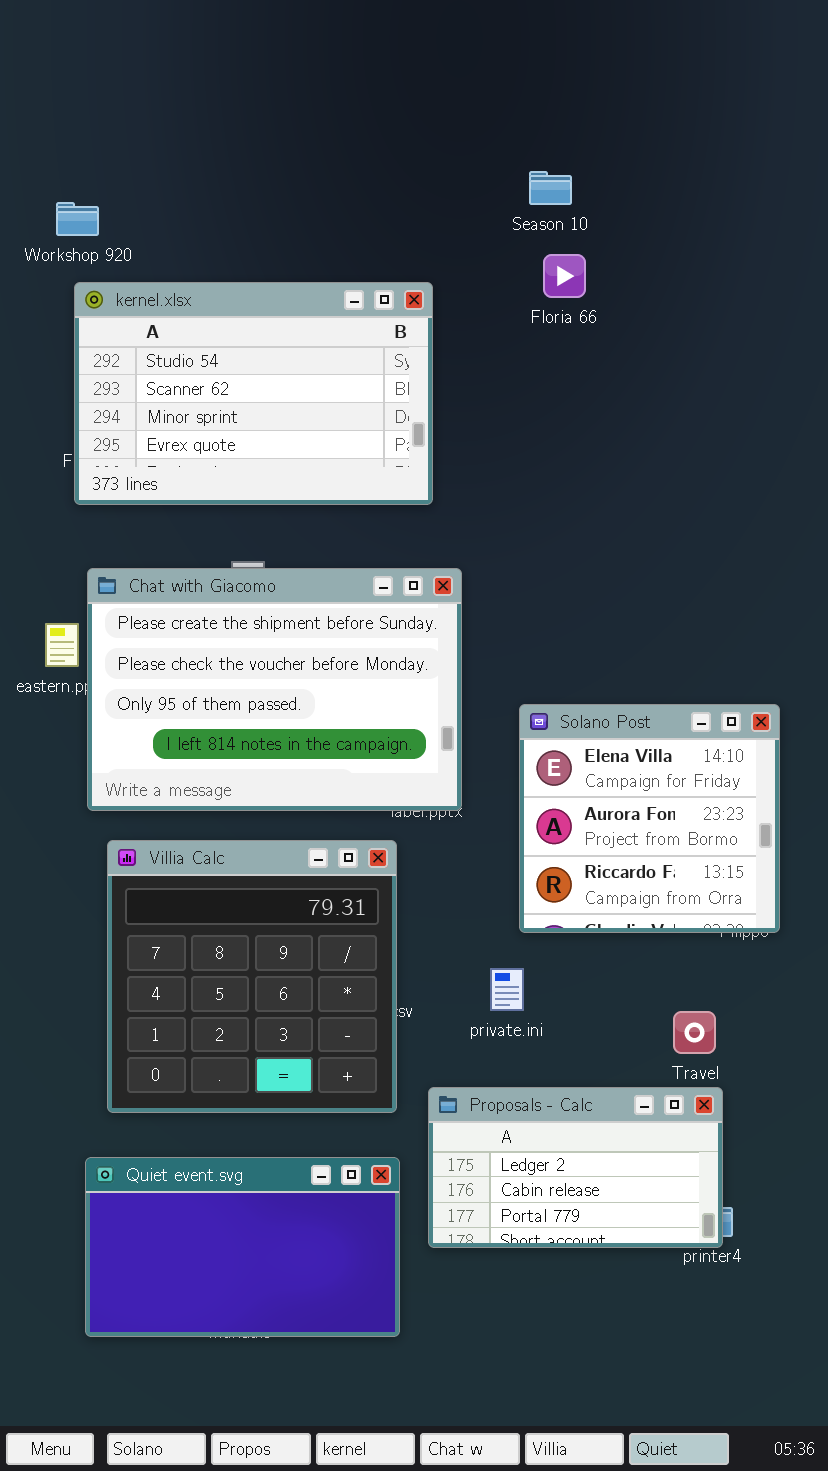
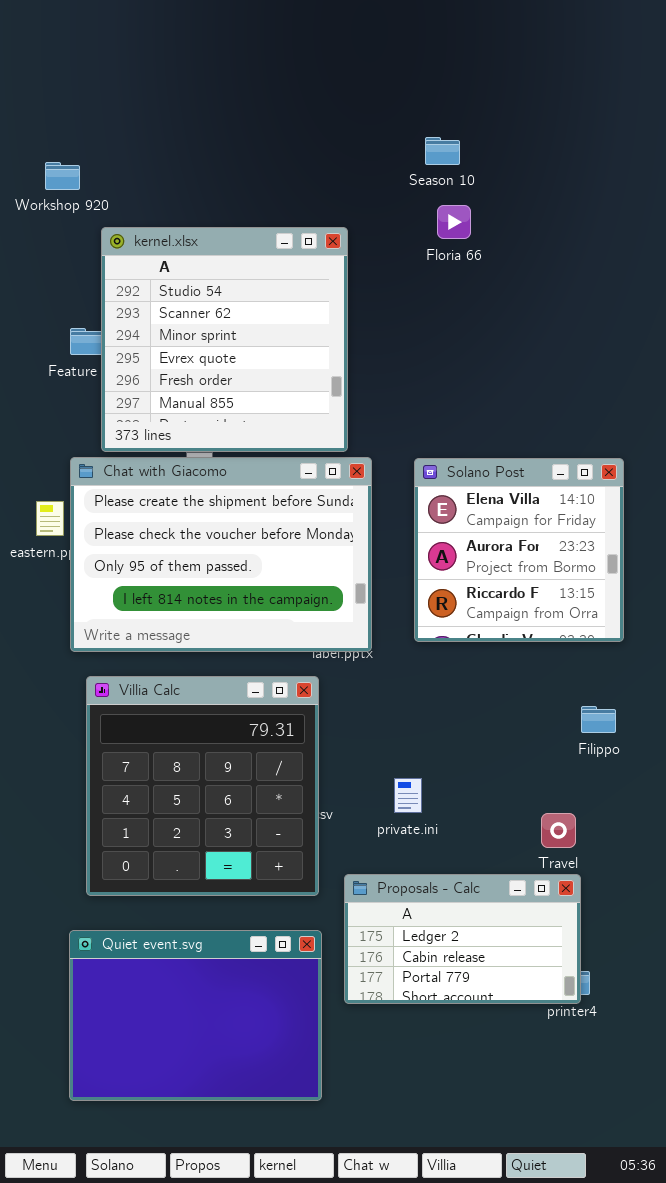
kernel.xlsx: [74,282,433,505] -> [101,227,348,452], resized
Solano Post: [519,704,780,933] -> [414,458,624,642], moved
Quiet event.svg: [85,1157,400,1337] -> [69,930,322,1101], resized

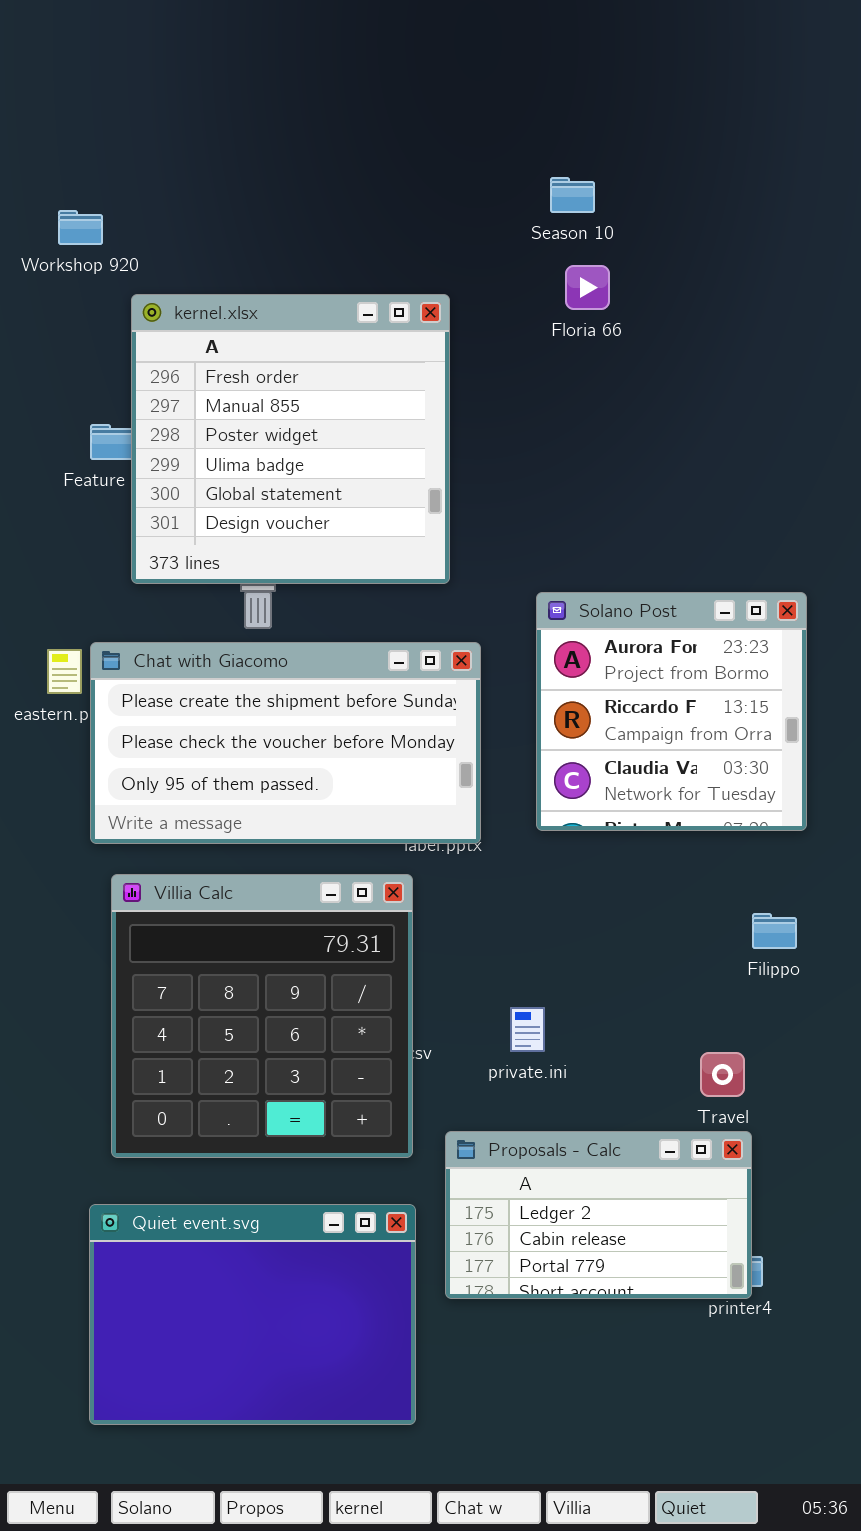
kernel.xlsx: [101,227,348,452] -> [131,294,450,584], scrolled down 4 rows
Chat with Giacomo: [70,457,372,652] -> [90,642,481,844], resized
Solano Post: [414,458,624,642] -> [536,592,807,831], scrolled down 1 row

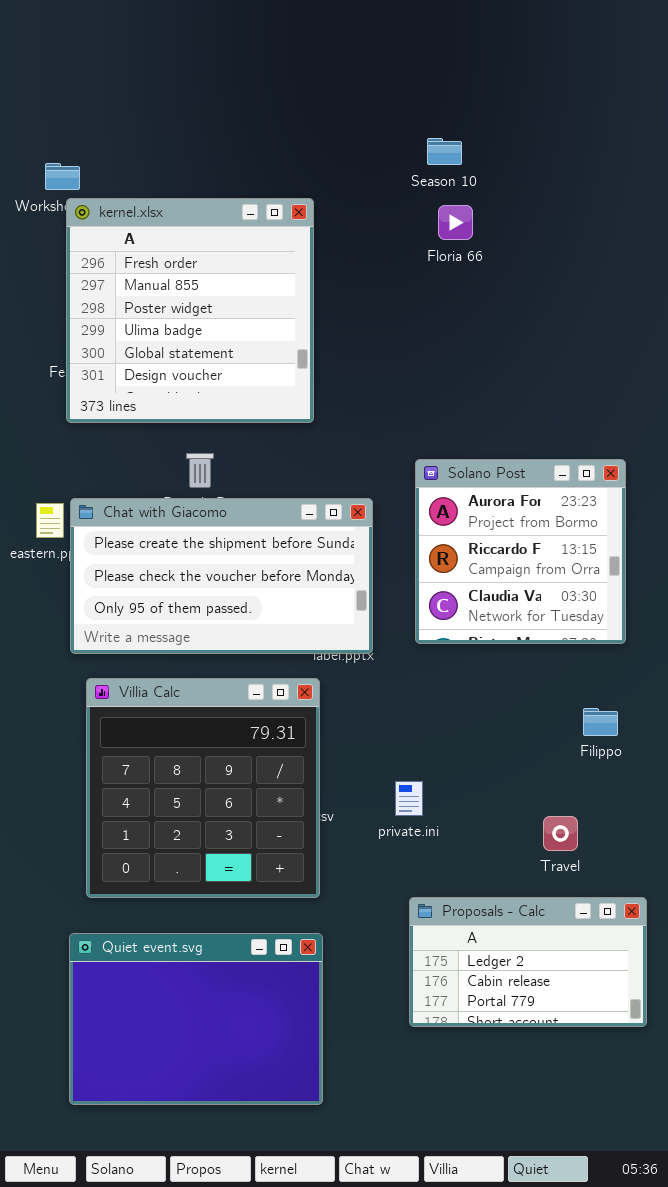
kernel.xlsx: [131,294,450,584] -> [66,198,314,423], moved
Proposals - Calc: [445,1131,752,1299] -> [409,897,647,1027], moved

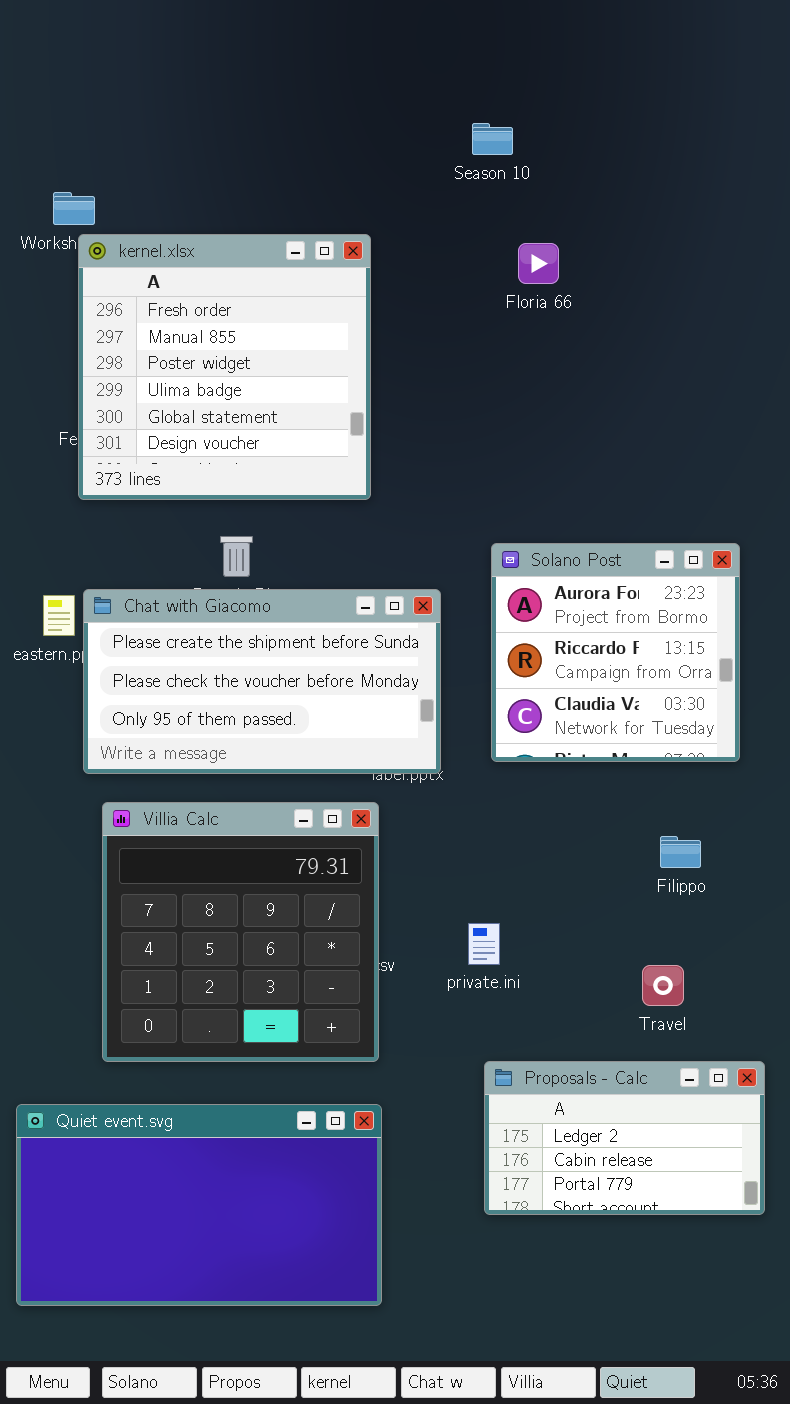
Season 10: [427,138,462,165] -> [472,123,513,155], moved
Filippo: [583,708,618,736] -> [660,836,701,868], moved
Quiet event.svg: [69,933,323,1105] -> [16,1104,382,1306], resized

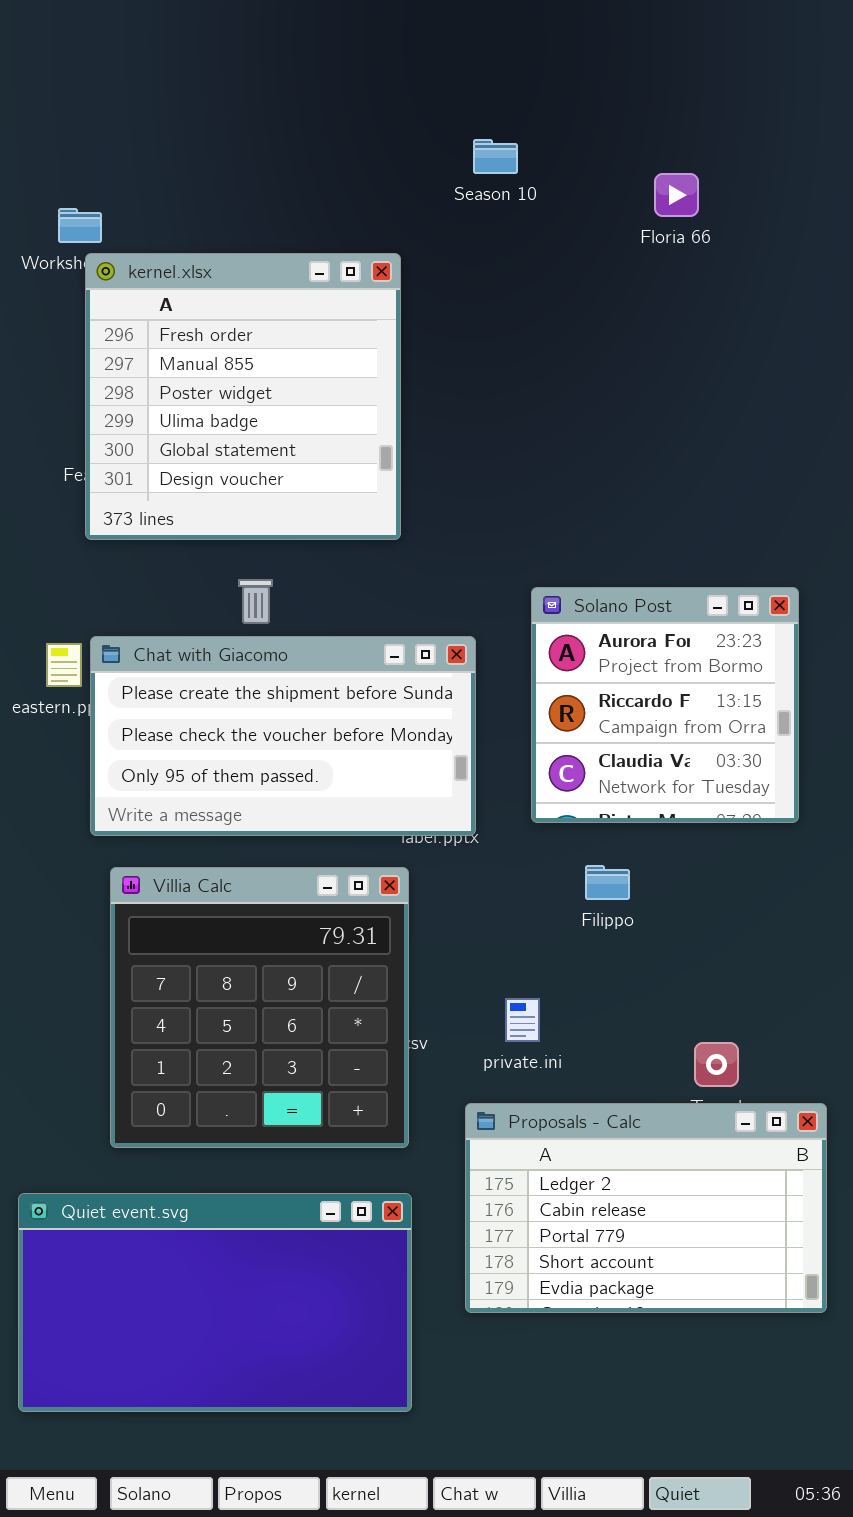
Season 10: [472,123,513,155] -> [473,139,518,174], moved
Floria 66: [518,243,559,284] -> [654,173,699,217], moved
Filippo: [660,836,701,868] -> [585,865,630,900], moved
Proposals - Calc: [484,1061,765,1215] -> [465,1103,827,1313], resized

